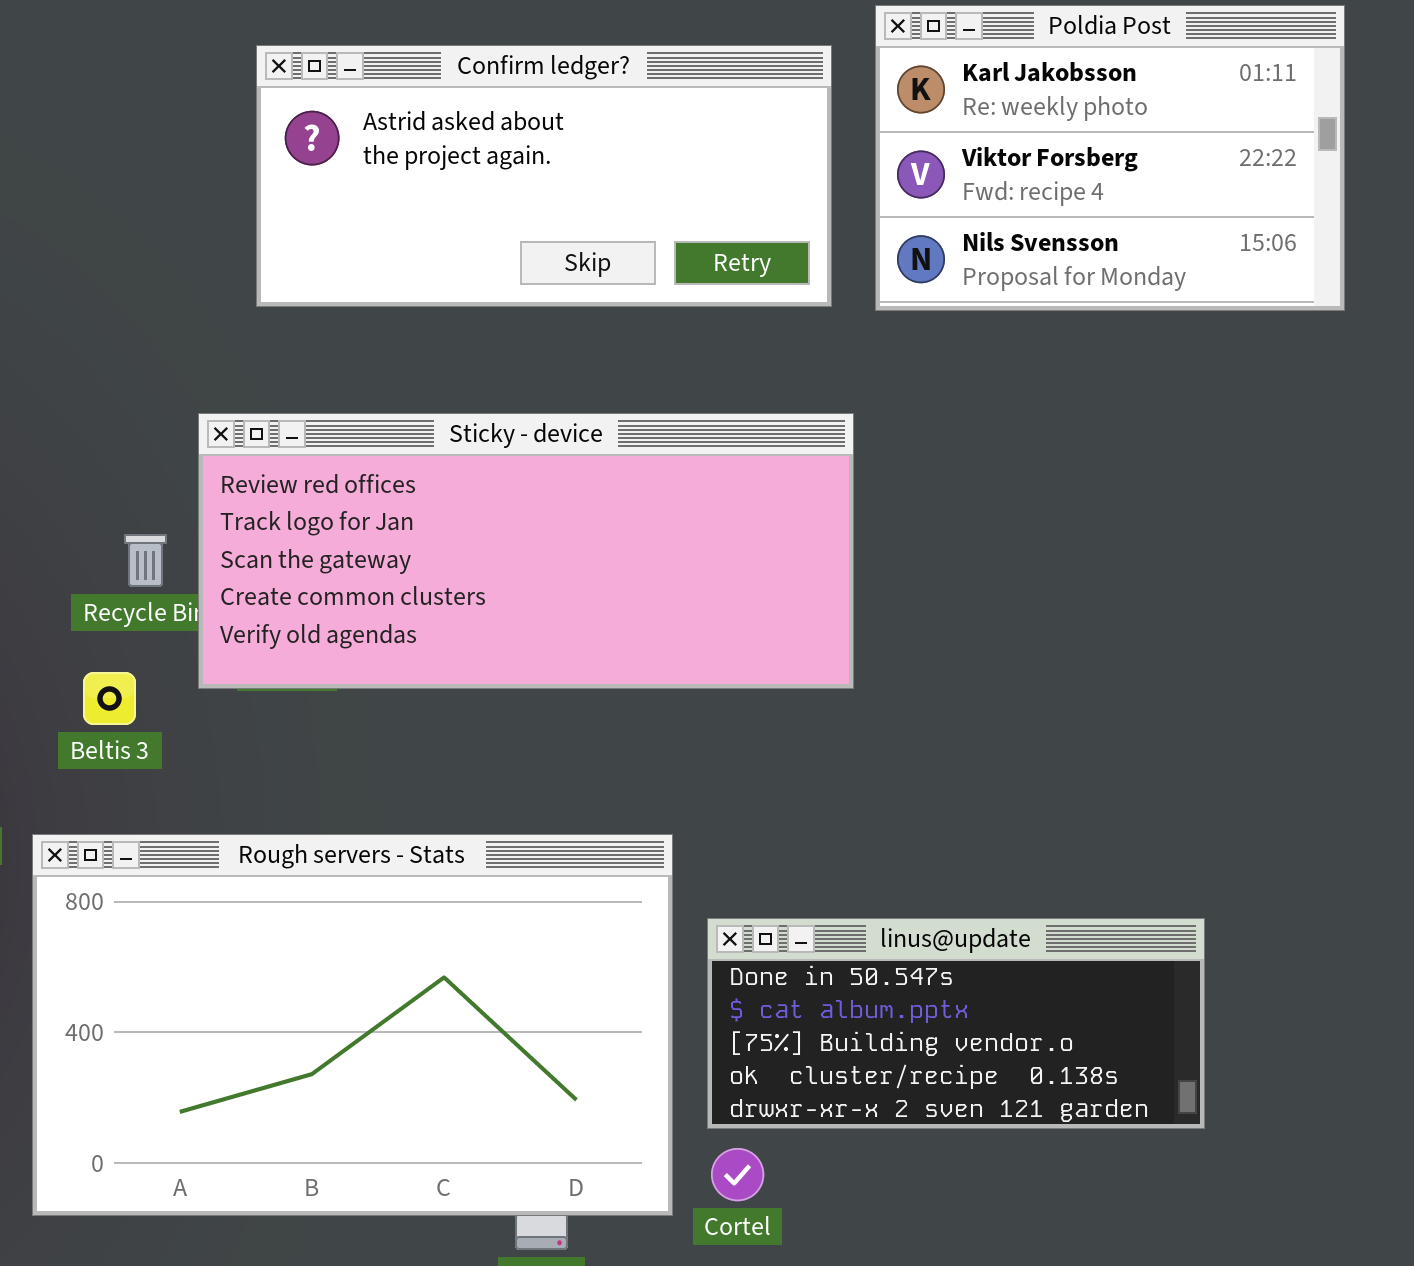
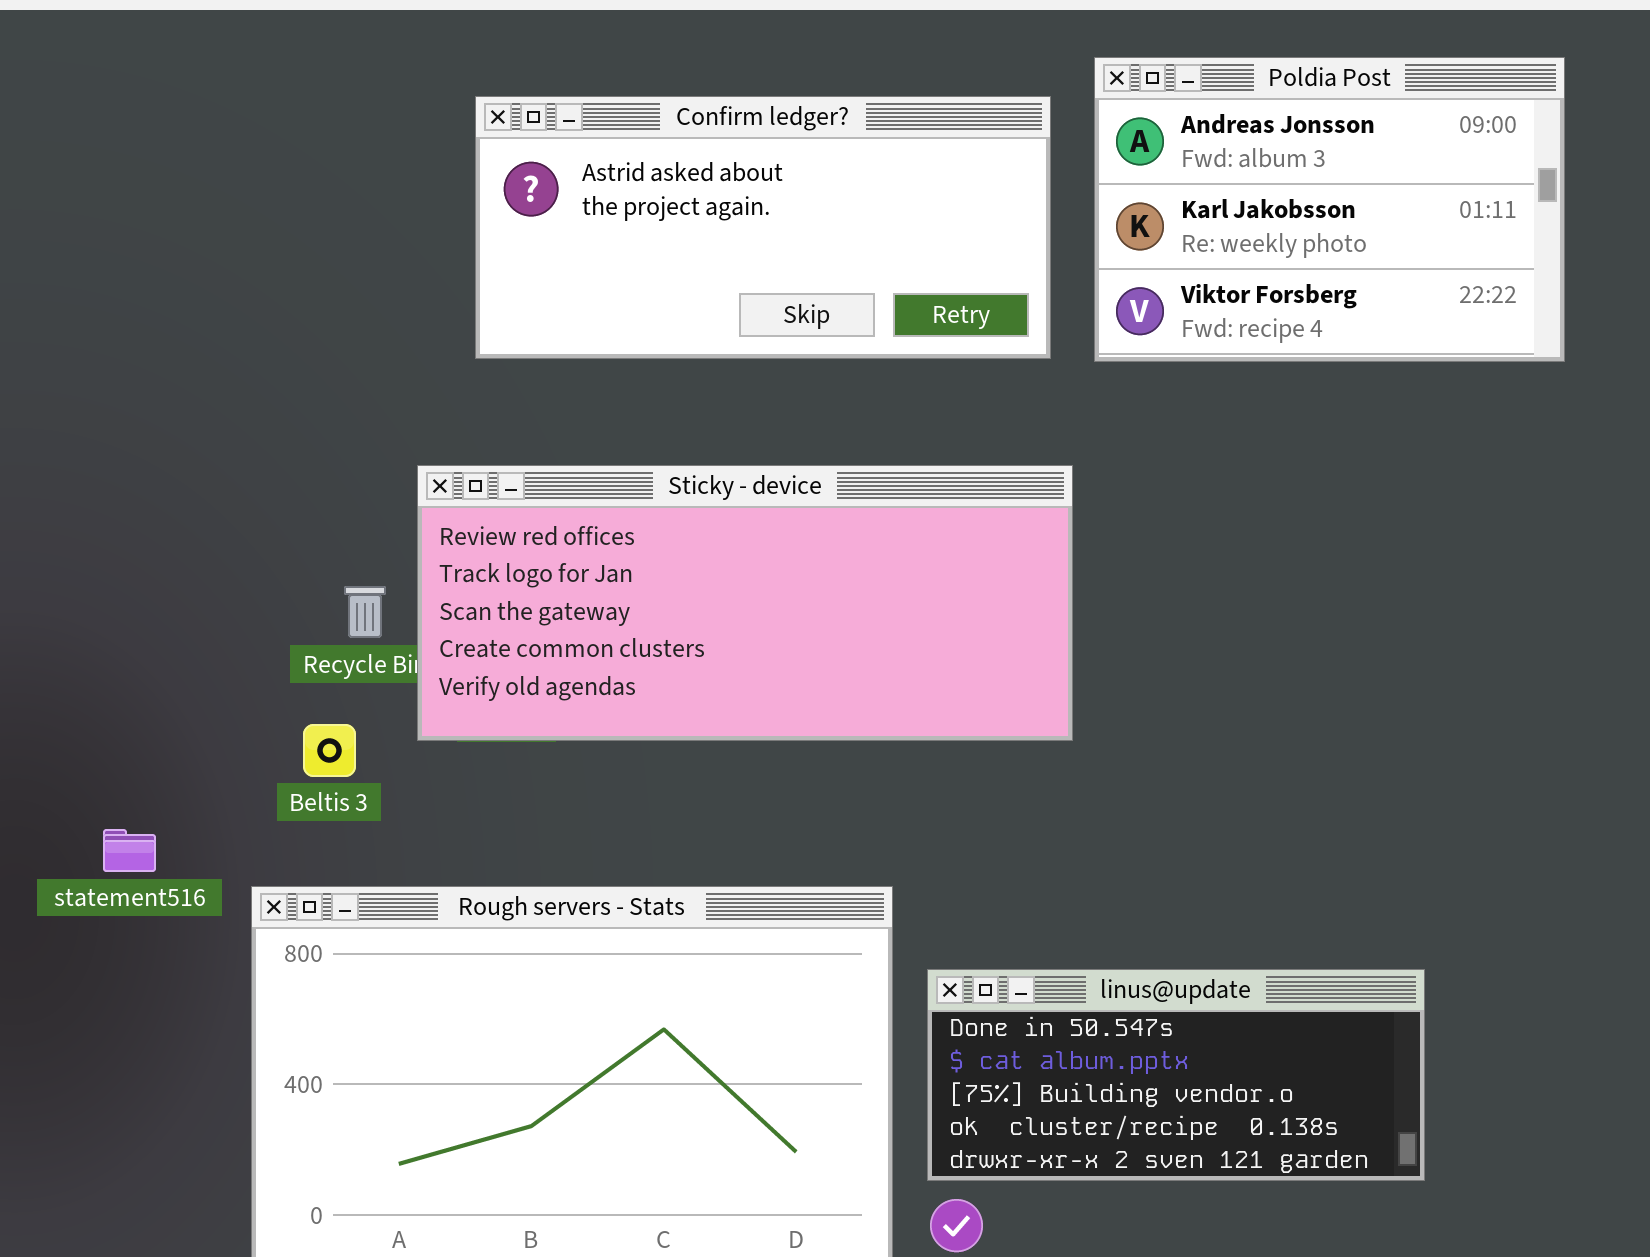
Poldia Post: [875,5,1345,311] -> [1094,57,1565,362], scrolled up 1 row

